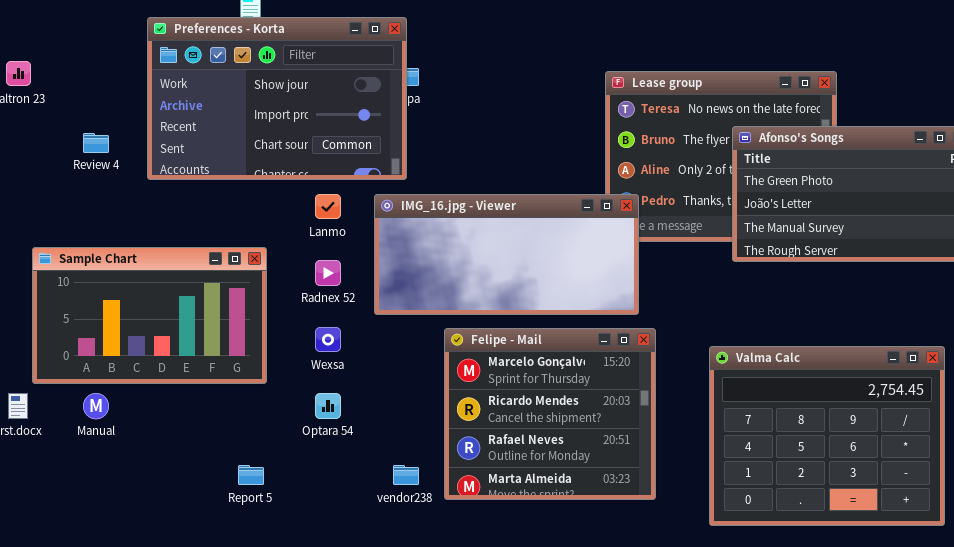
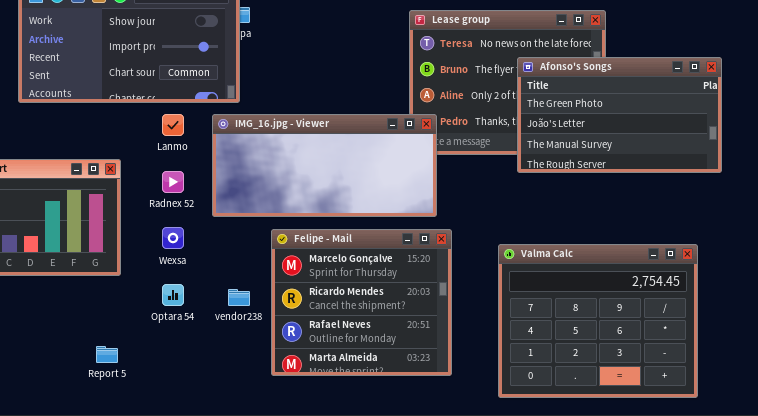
vendor238: [393,465,419,485] -> [228,289,250,306], moved

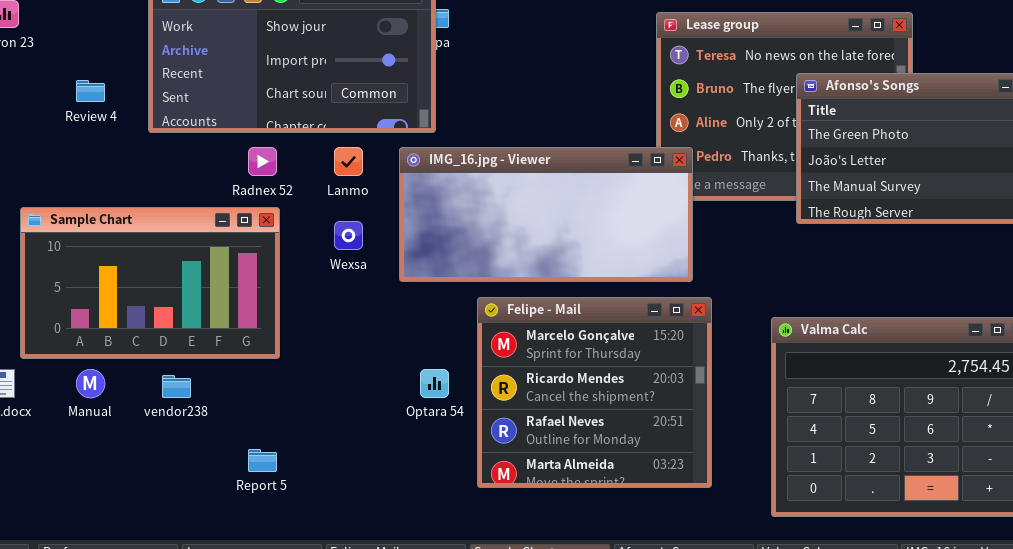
Radnex 52: [162,171,184,193] -> [248,147,277,176], moved
Wexsa: [162,227,184,249] -> [334,221,363,250], moved
Optara 54: [162,284,184,306] -> [420,369,449,398], moved
vendor238: [228,289,250,306] -> [162,375,191,398], moved

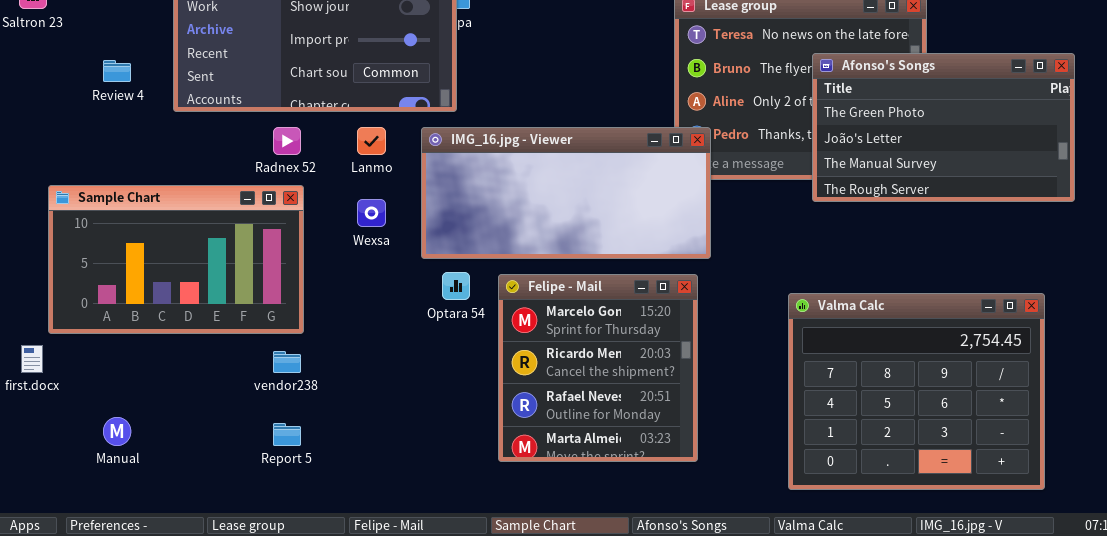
Felipe - Mail: [477,297,712,488] -> [498,274,698,462], resized
Manual: [76,369,105,398] -> [103,417,131,446], moved
Optara 54: [420,369,449,398] -> [442,272,470,300], moved
vendor238: [162,375,191,398] -> [273,351,301,373], moved

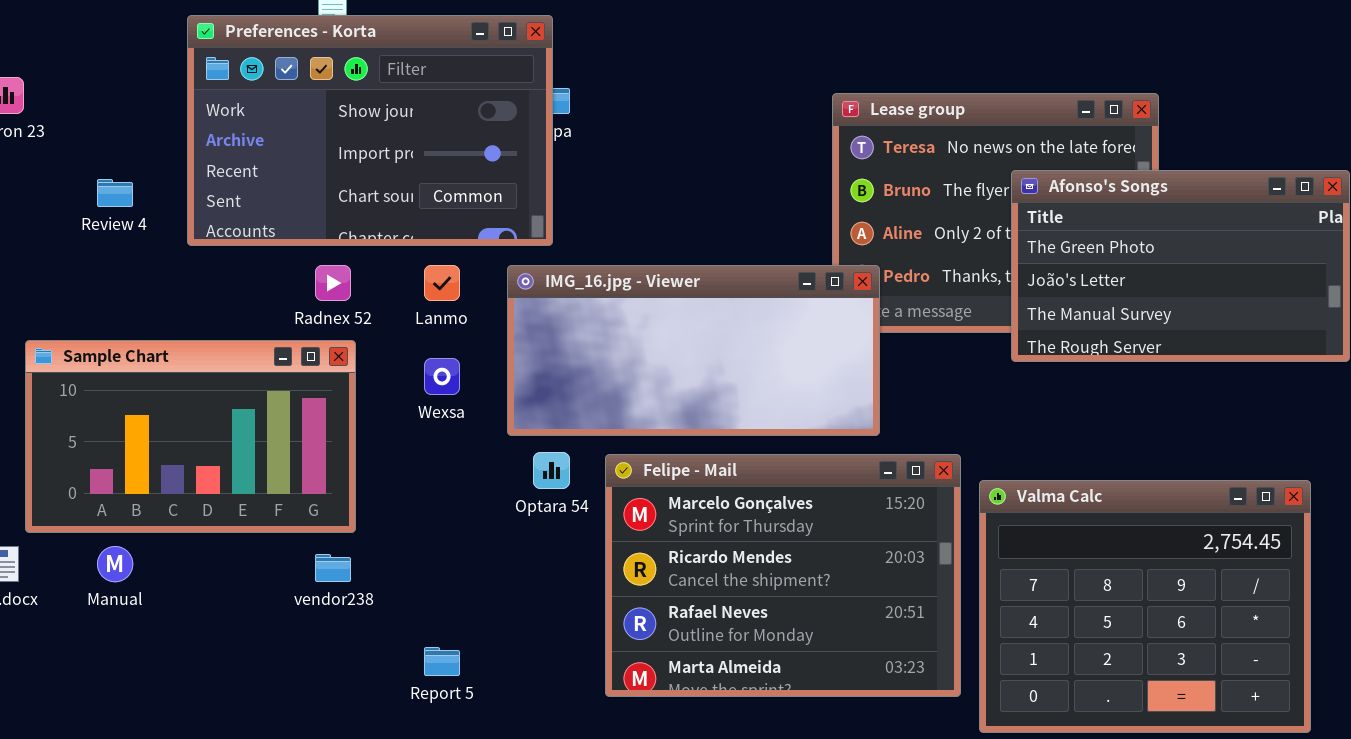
Felipe - Mail: [498,274,698,462] -> [605,454,961,697], resized
Manual: [103,417,131,446] -> [97,546,133,582], moved
Report 5: [273,423,301,446] -> [424,647,460,676], moved

